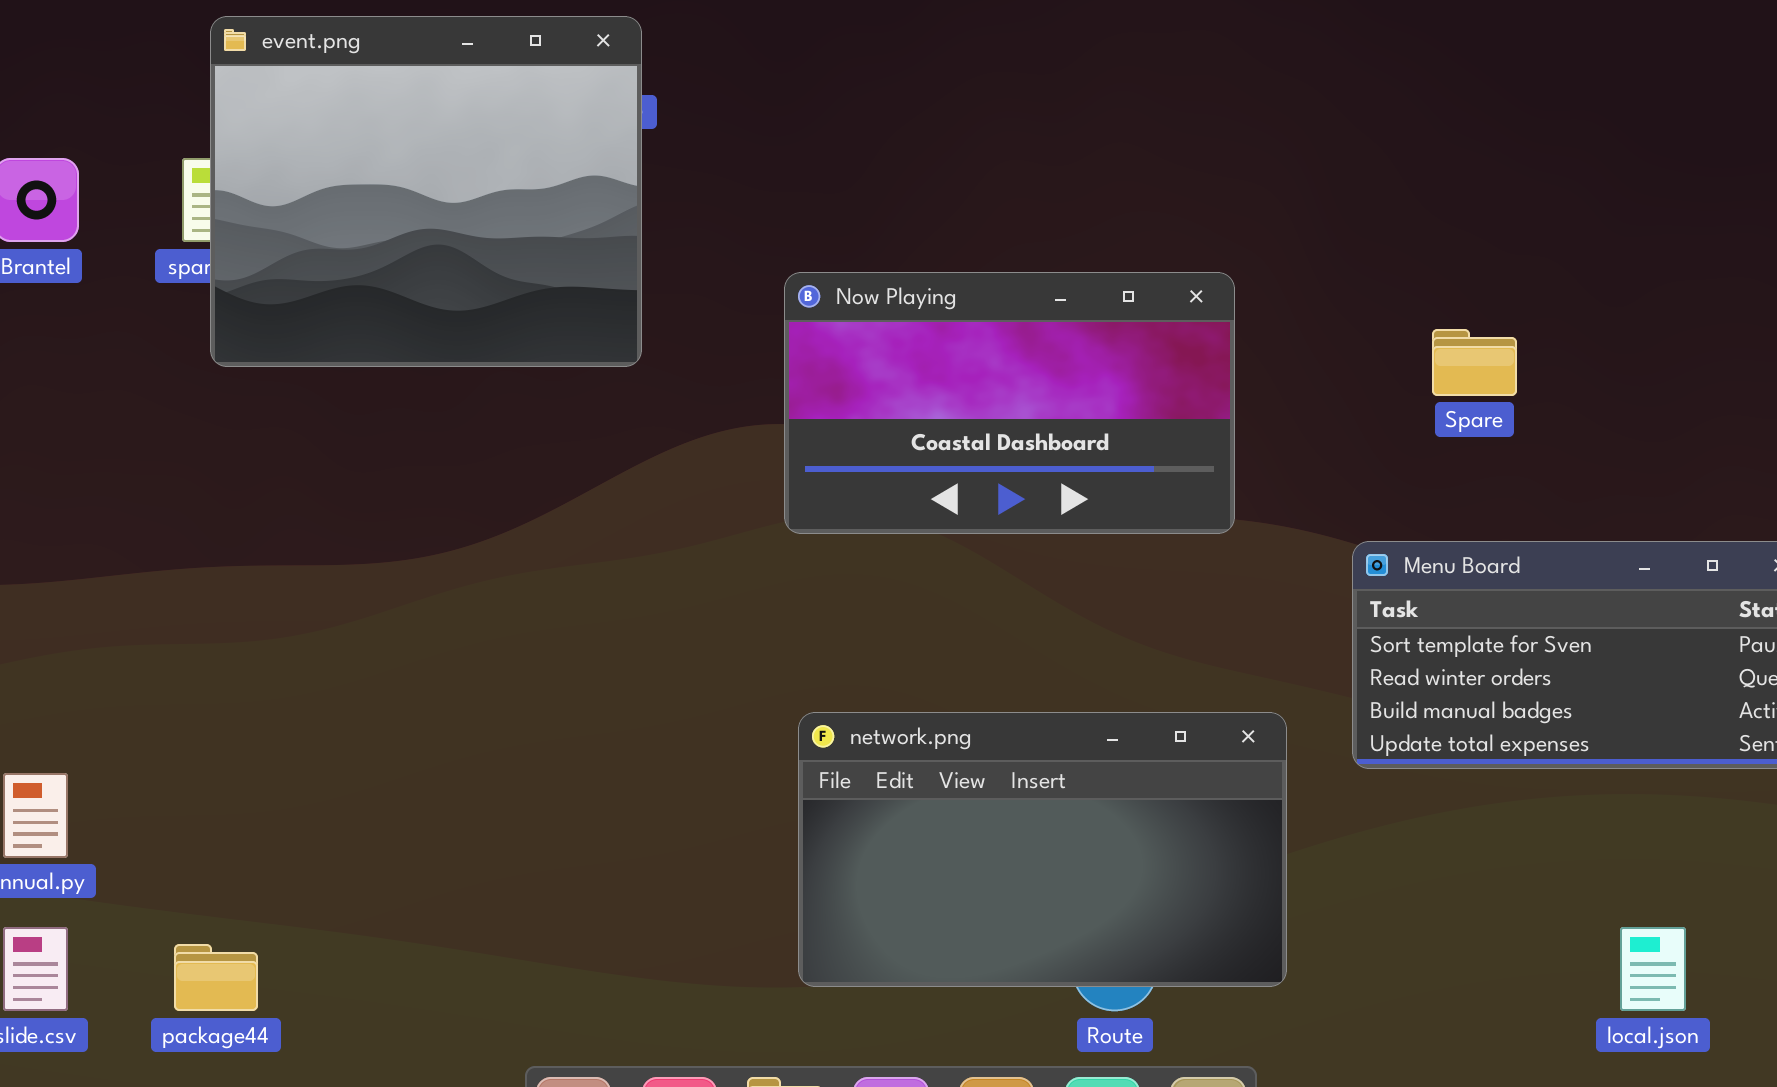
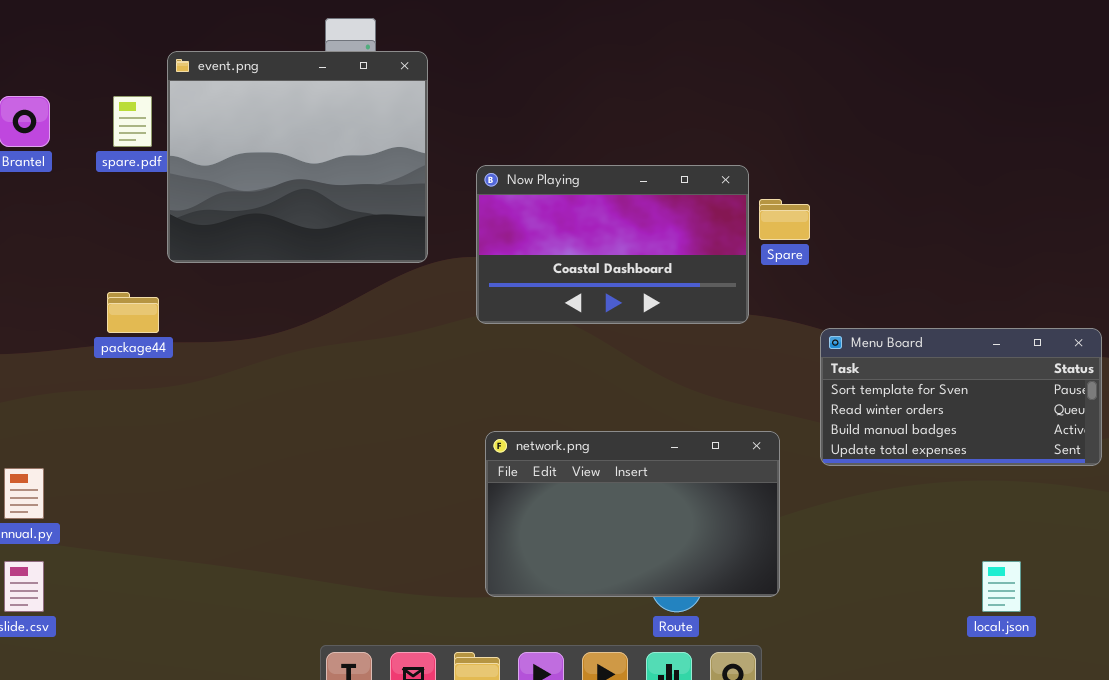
event.png: [210,16,642,367] -> [167,51,428,263], moved
Spare: [1432,329,1517,396] -> [759,199,810,240], moved
package44: [174,944,258,1011] -> [107,292,159,333], moved

